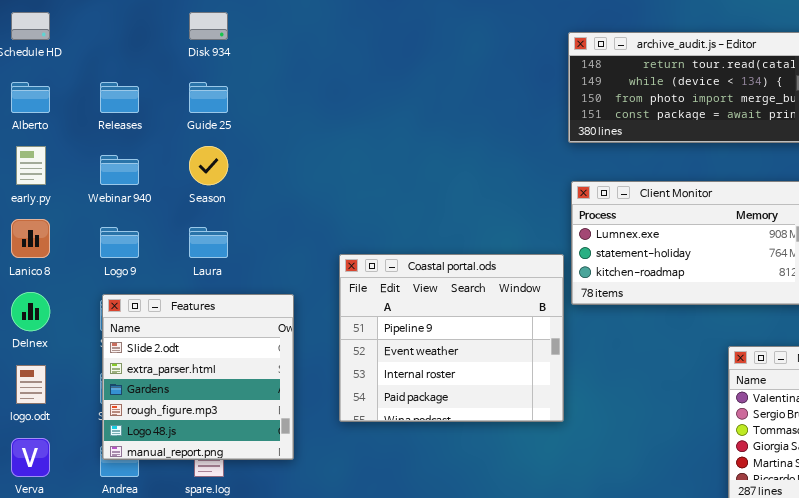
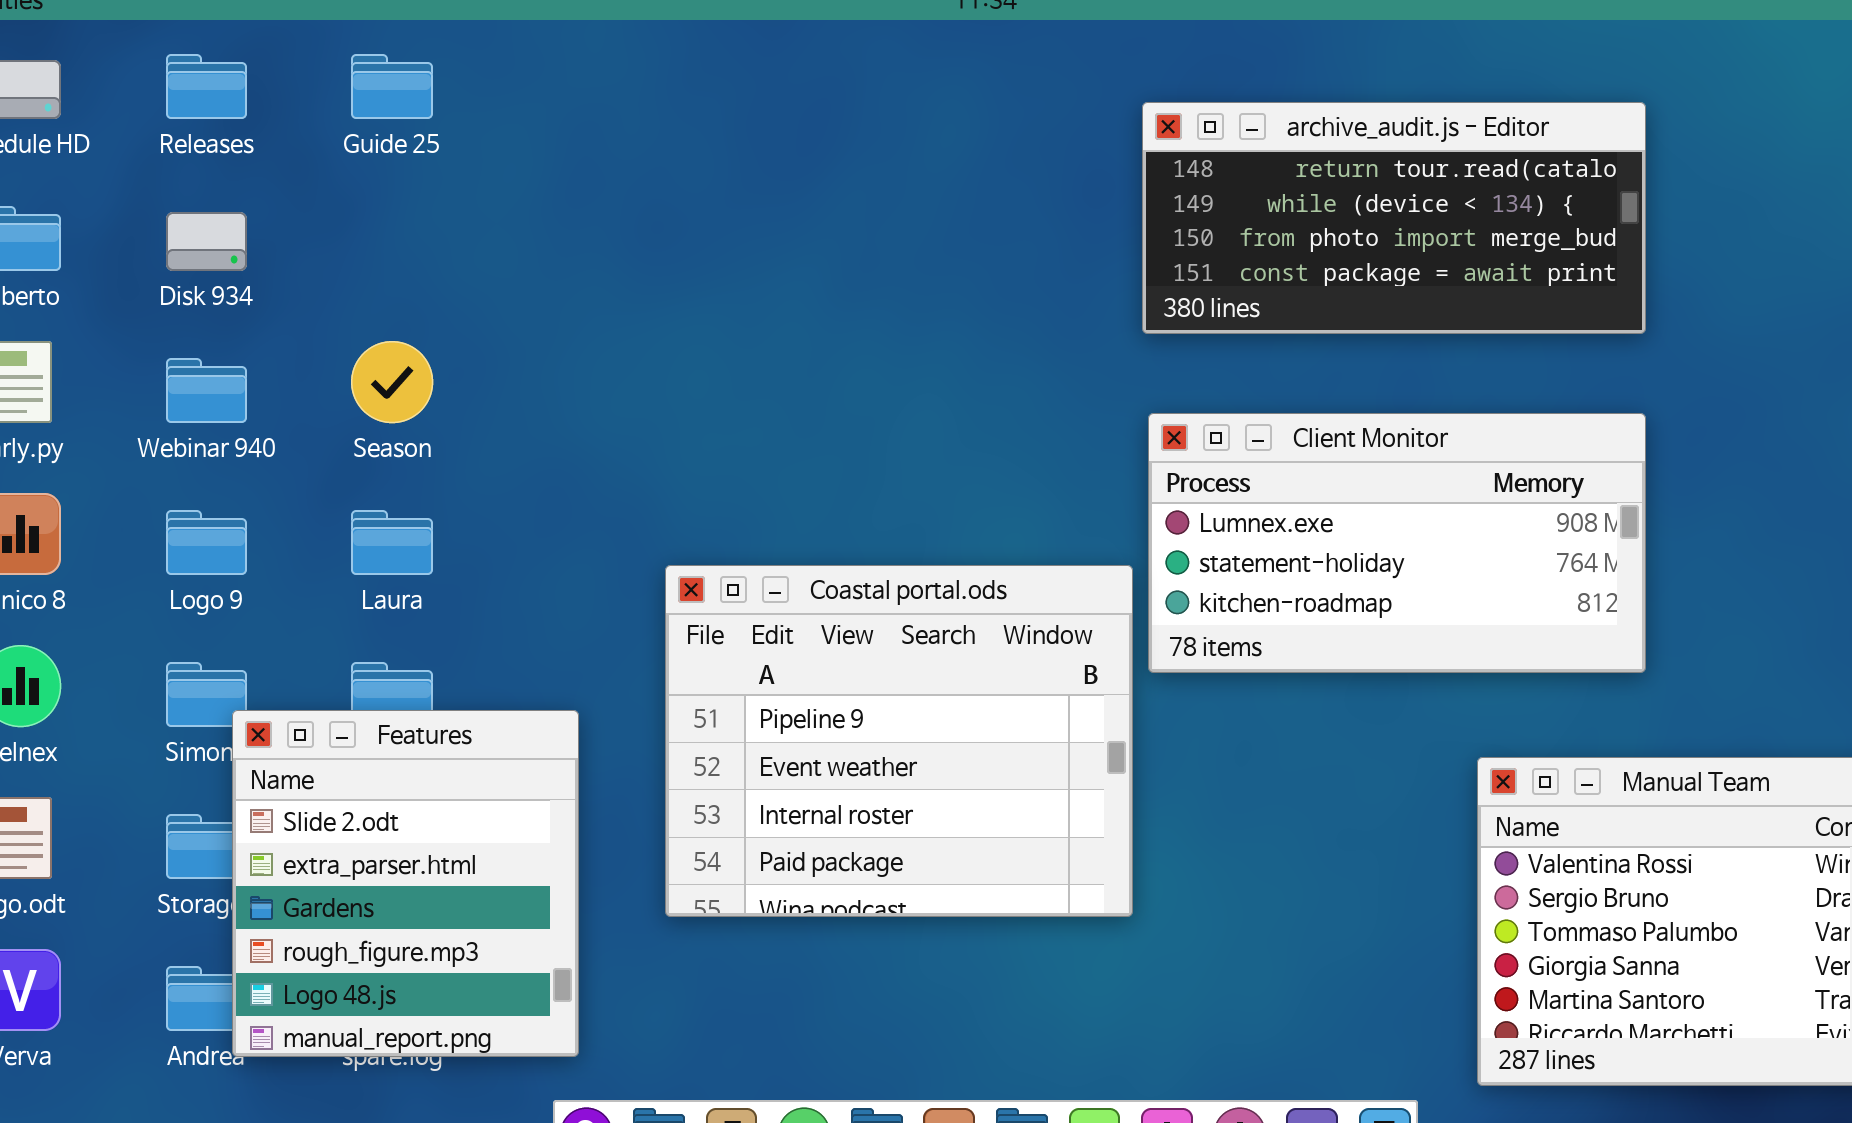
Disk 934: [189,12,228,40] -> [166,212,247,271], moved
Releases: [100,82,139,113] -> [166,54,247,119], moved
Guide 25: [189,82,228,113] -> [351,54,433,119], moved
Features: [102,294,294,460] -> [232,710,579,1057], moved, resized

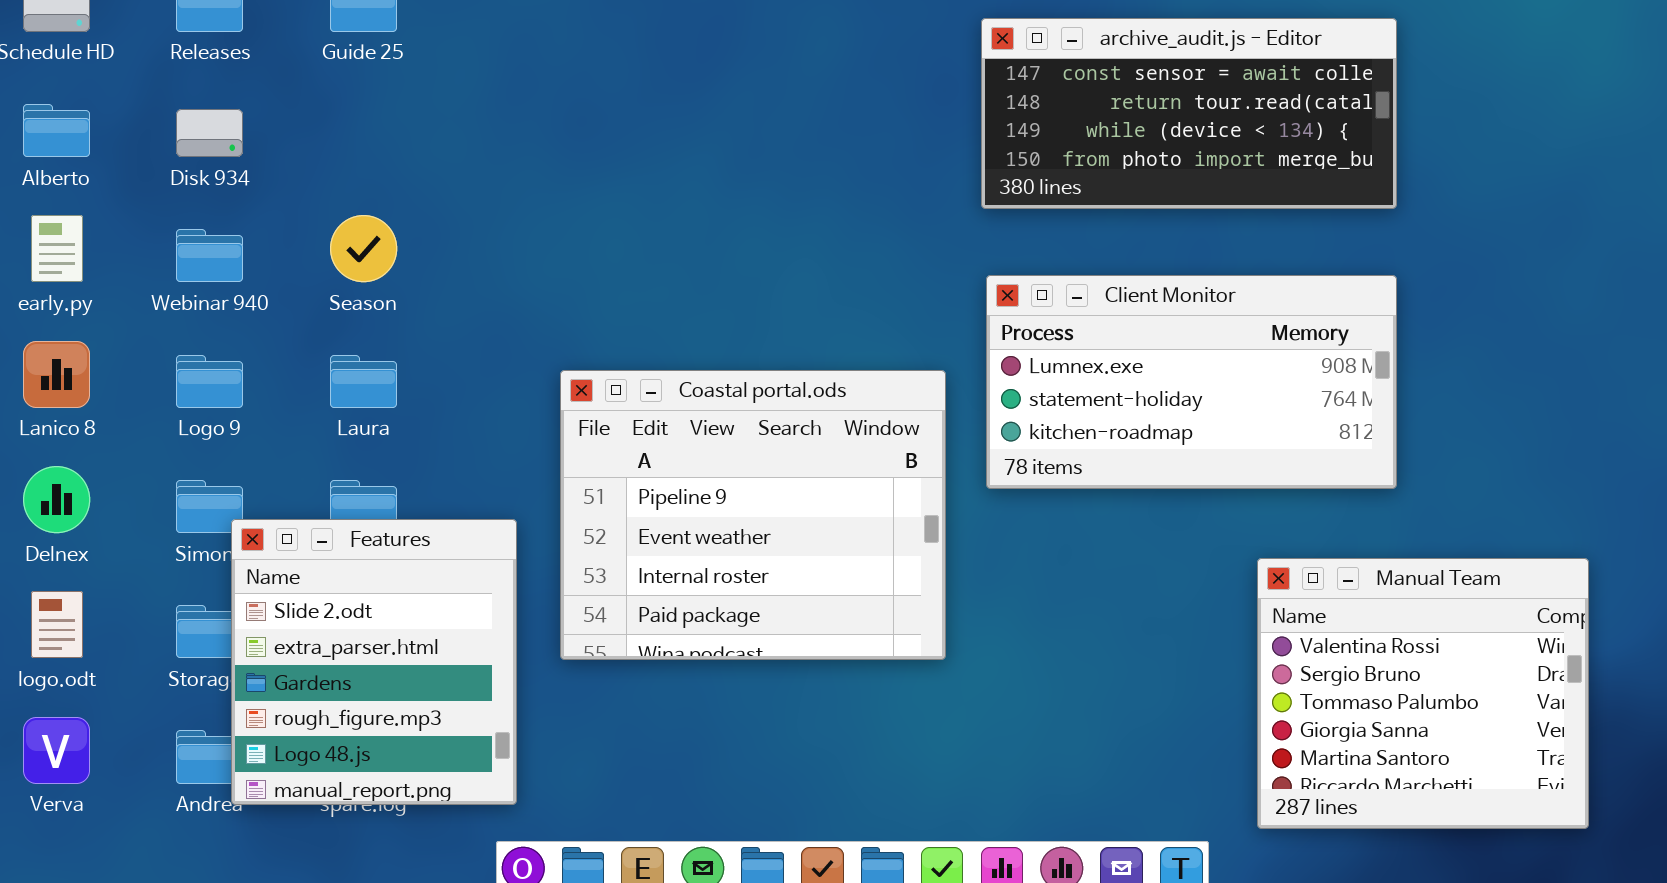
archive_audit.js - Editor: [1142,102,1646,334] -> [981,18,1397,209], scrolled up 1 row
Coastal portal.ods: [665,565,1133,917] -> [560,370,946,660], moved

